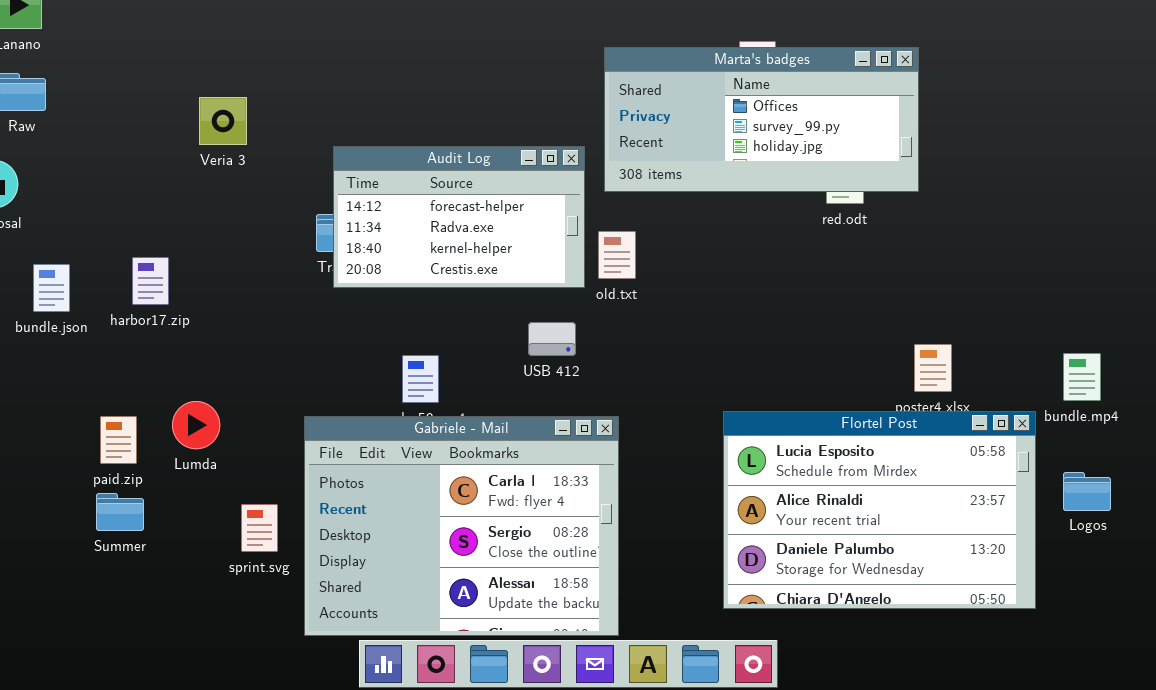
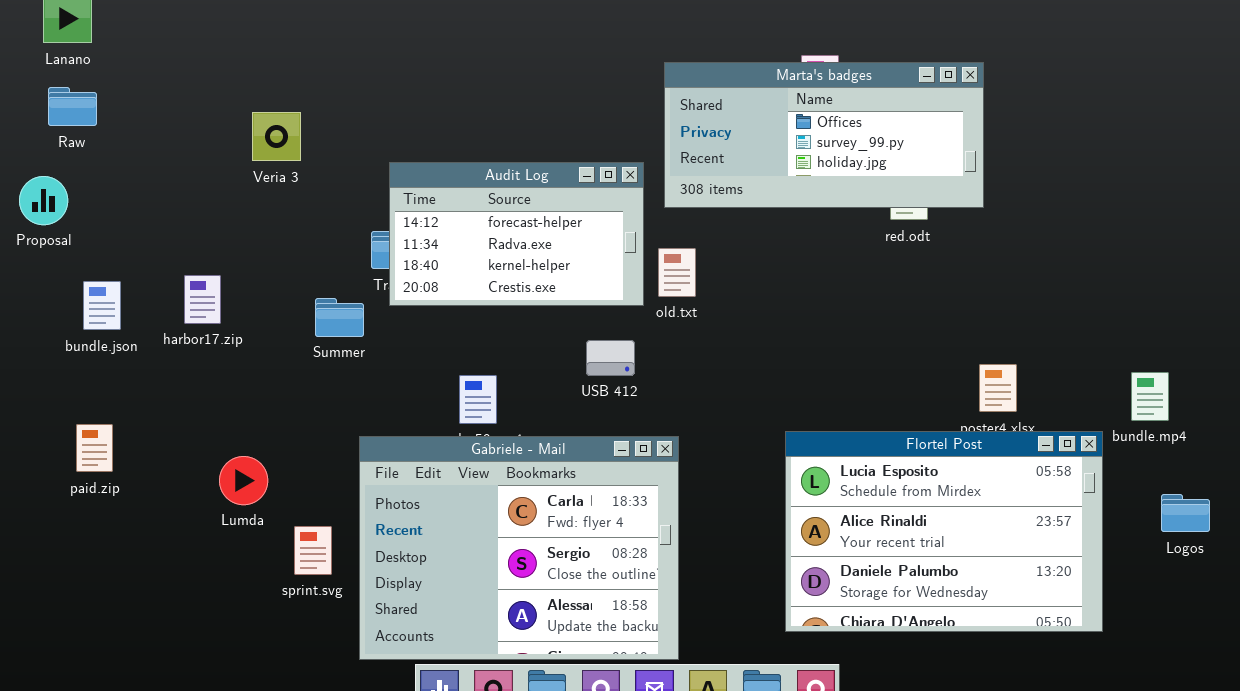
Lumda: [172,401,220,449] -> [219,456,268,505], moved
paid.zip: [100,416,137,464] -> [76,424,113,472], moved
Logos: [1063,472,1111,511] -> [1161,494,1210,532], moved
Summer: [96,493,144,531] -> [315,298,364,337], moved

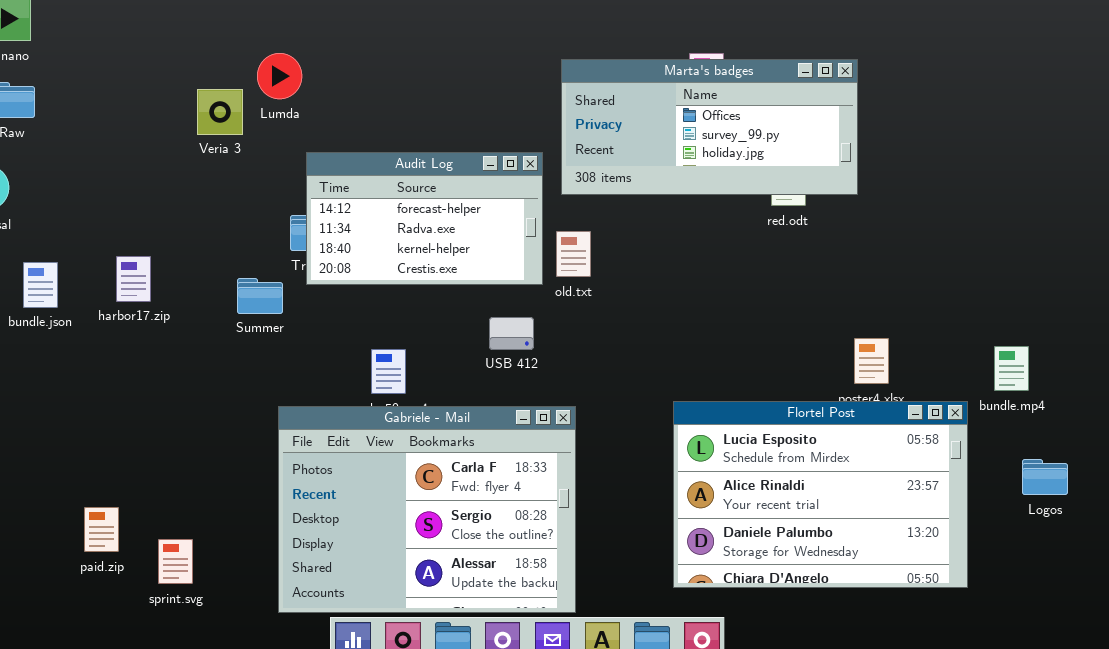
Veria 3: [252,112,301,161] -> [197,89,243,135], moved
paid.zip: [76,424,113,472] -> [84,507,119,552], moved
Lumda: [219,456,268,505] -> [257,53,302,99], moved
sprint.svg: [294,526,332,575] -> [158,539,193,584], moved

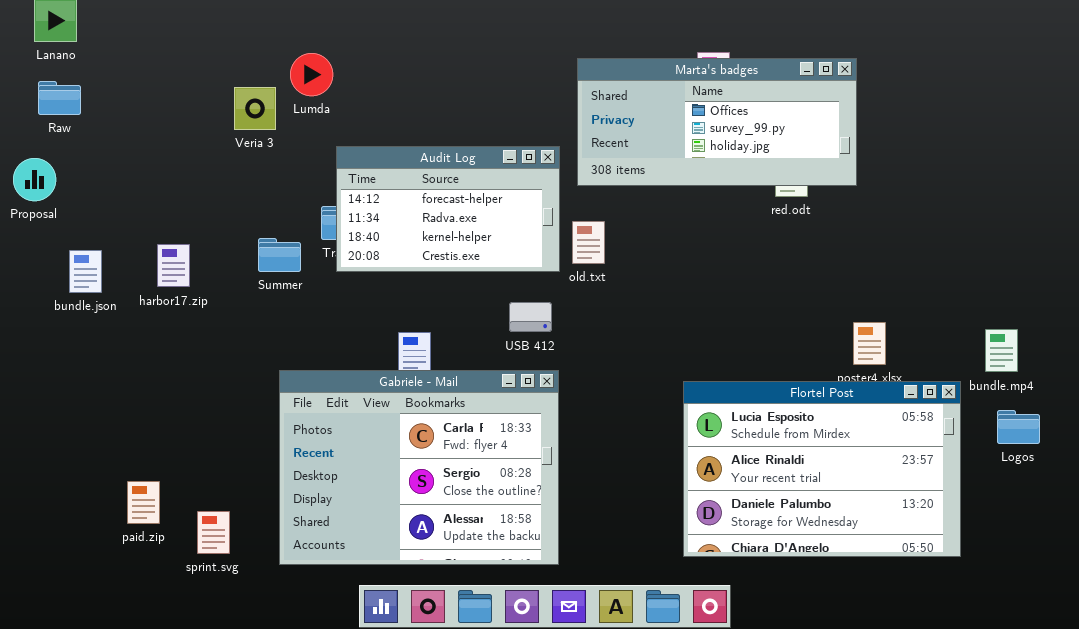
Summer: [237,278,283,314] -> [258,238,301,272], moved
Gabriele - Mail: [278,406,576,613] -> [279,370,559,565], moved
Logos: [1022,459,1068,495] -> [997,410,1040,444], moved

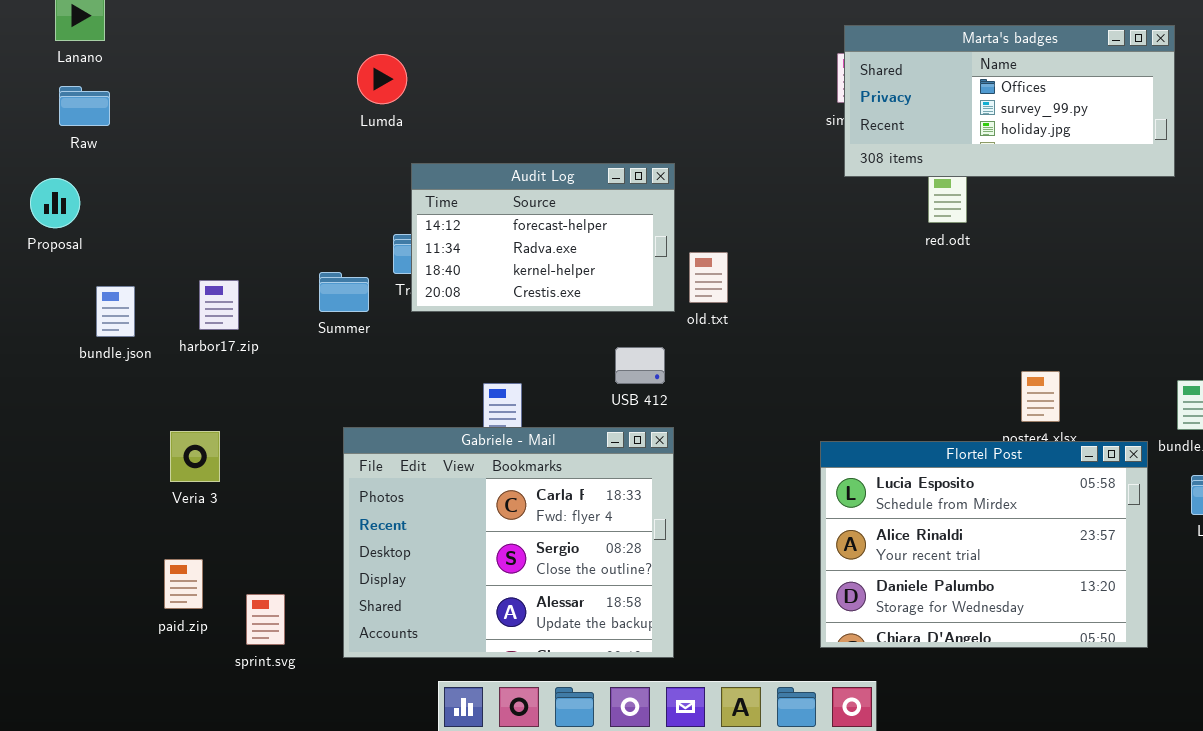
Marta's badges: [577,58,857,186] -> [844,25,1175,177], moved
Veria 3: [234,87,276,130] -> [170,431,220,482], moved

